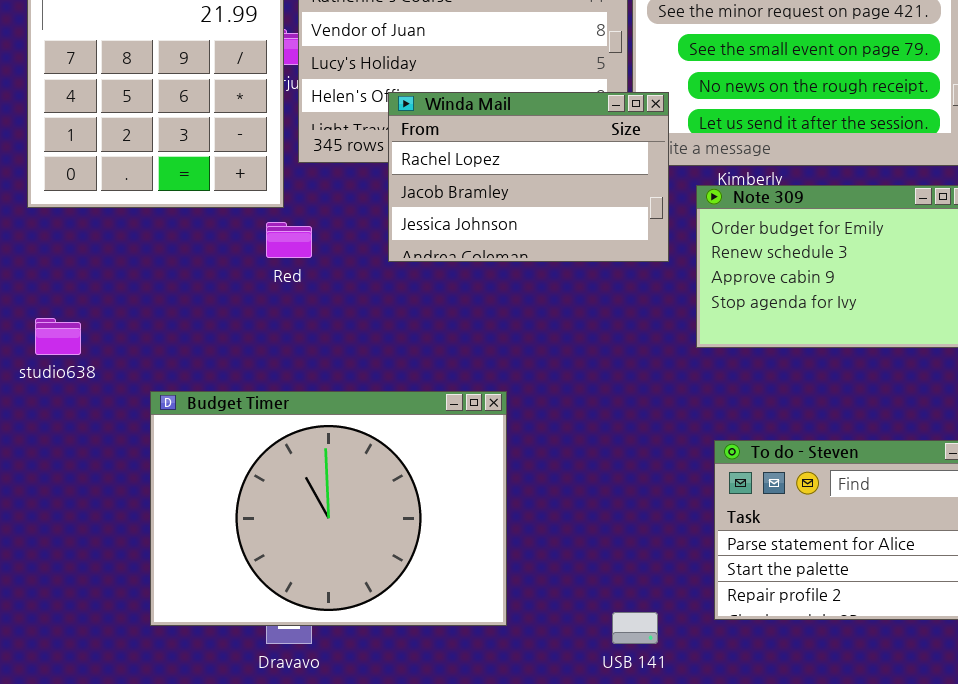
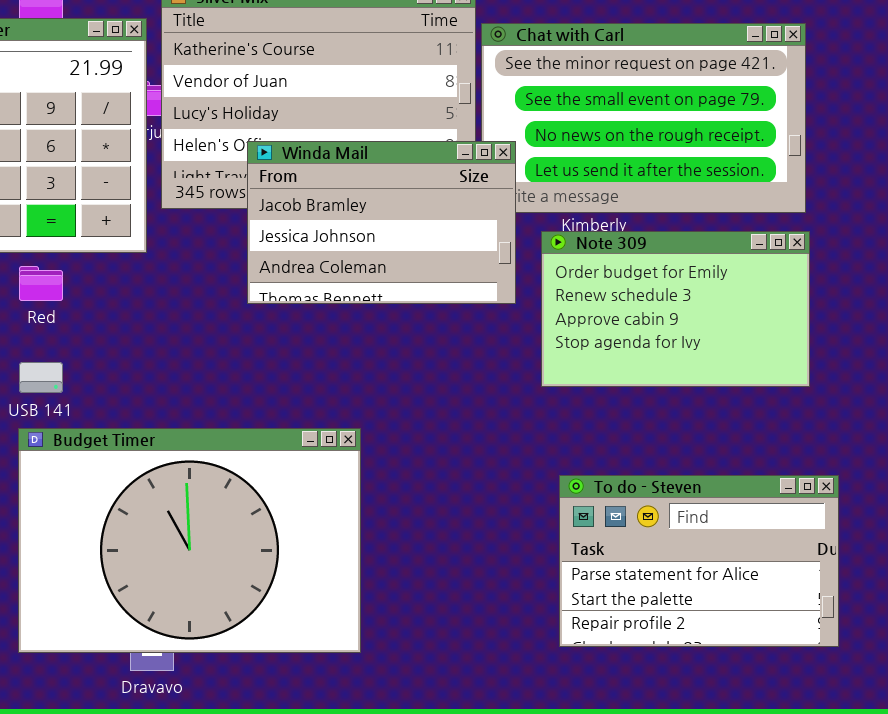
Winda Mail: [388,92,669,262] -> [247,141,516,304], scrolled down 1 row
Red: [266,222,312,258] -> [19,266,63,301], moved
USB 141: [612,612,658,644] -> [19,362,63,393], moved

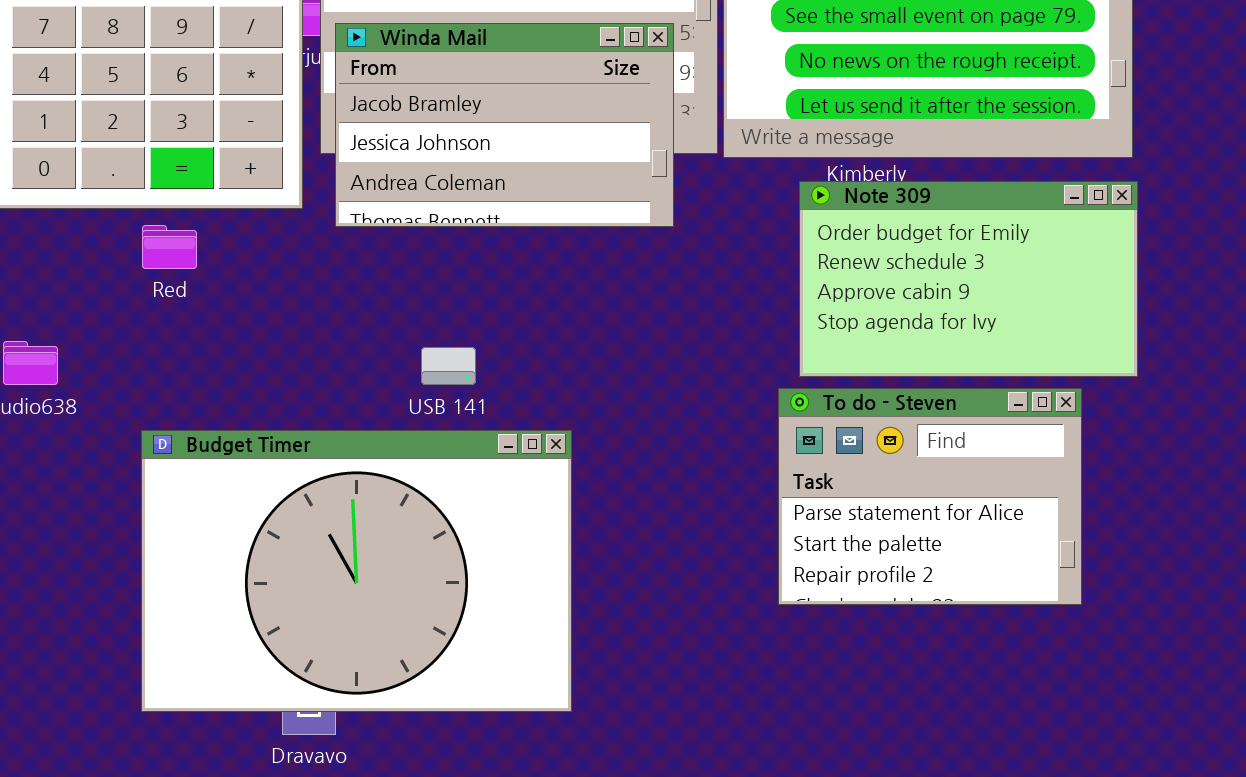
Winda Mail: [247,141,516,304] -> [335,23,674,227], moved
USB 141: [19,362,63,393] -> [421,347,476,385], moved
To do - Steven: [559,475,839,647] -> [778,388,1082,605], moved, resized

